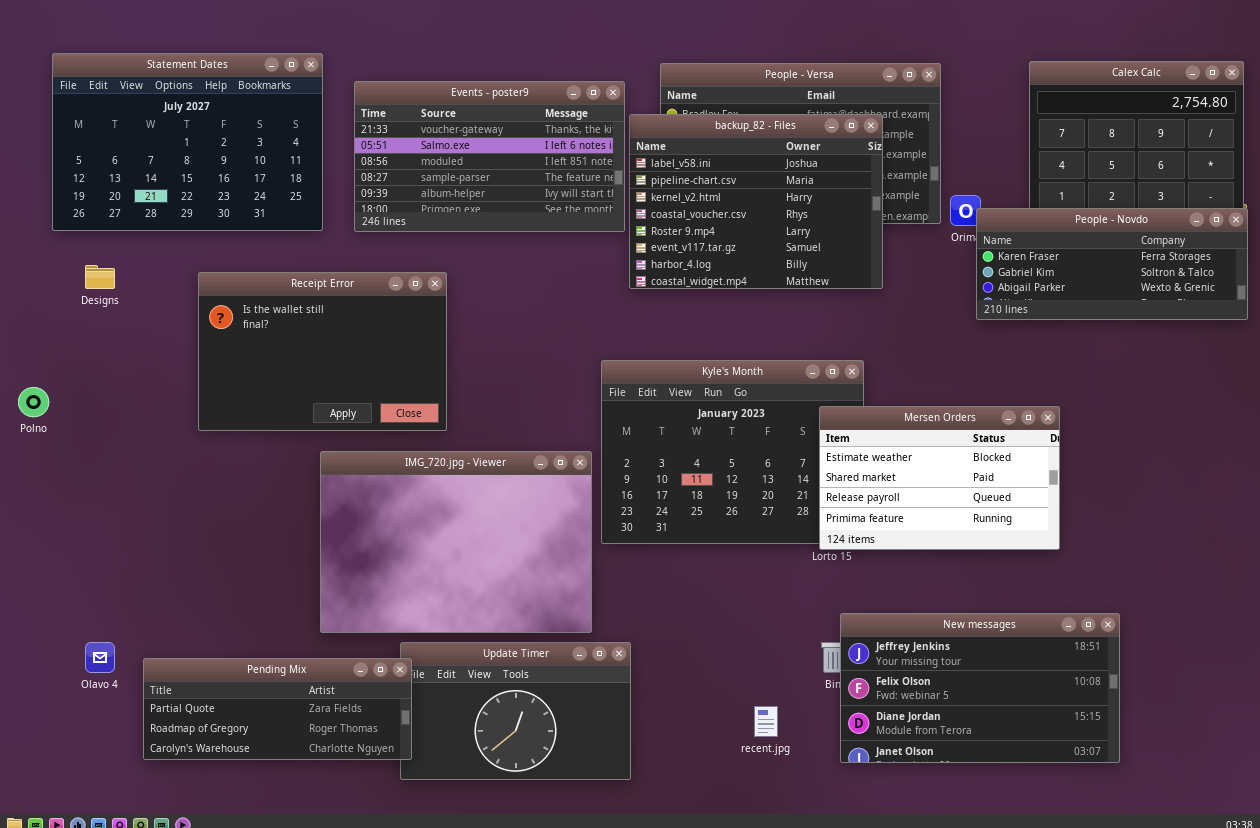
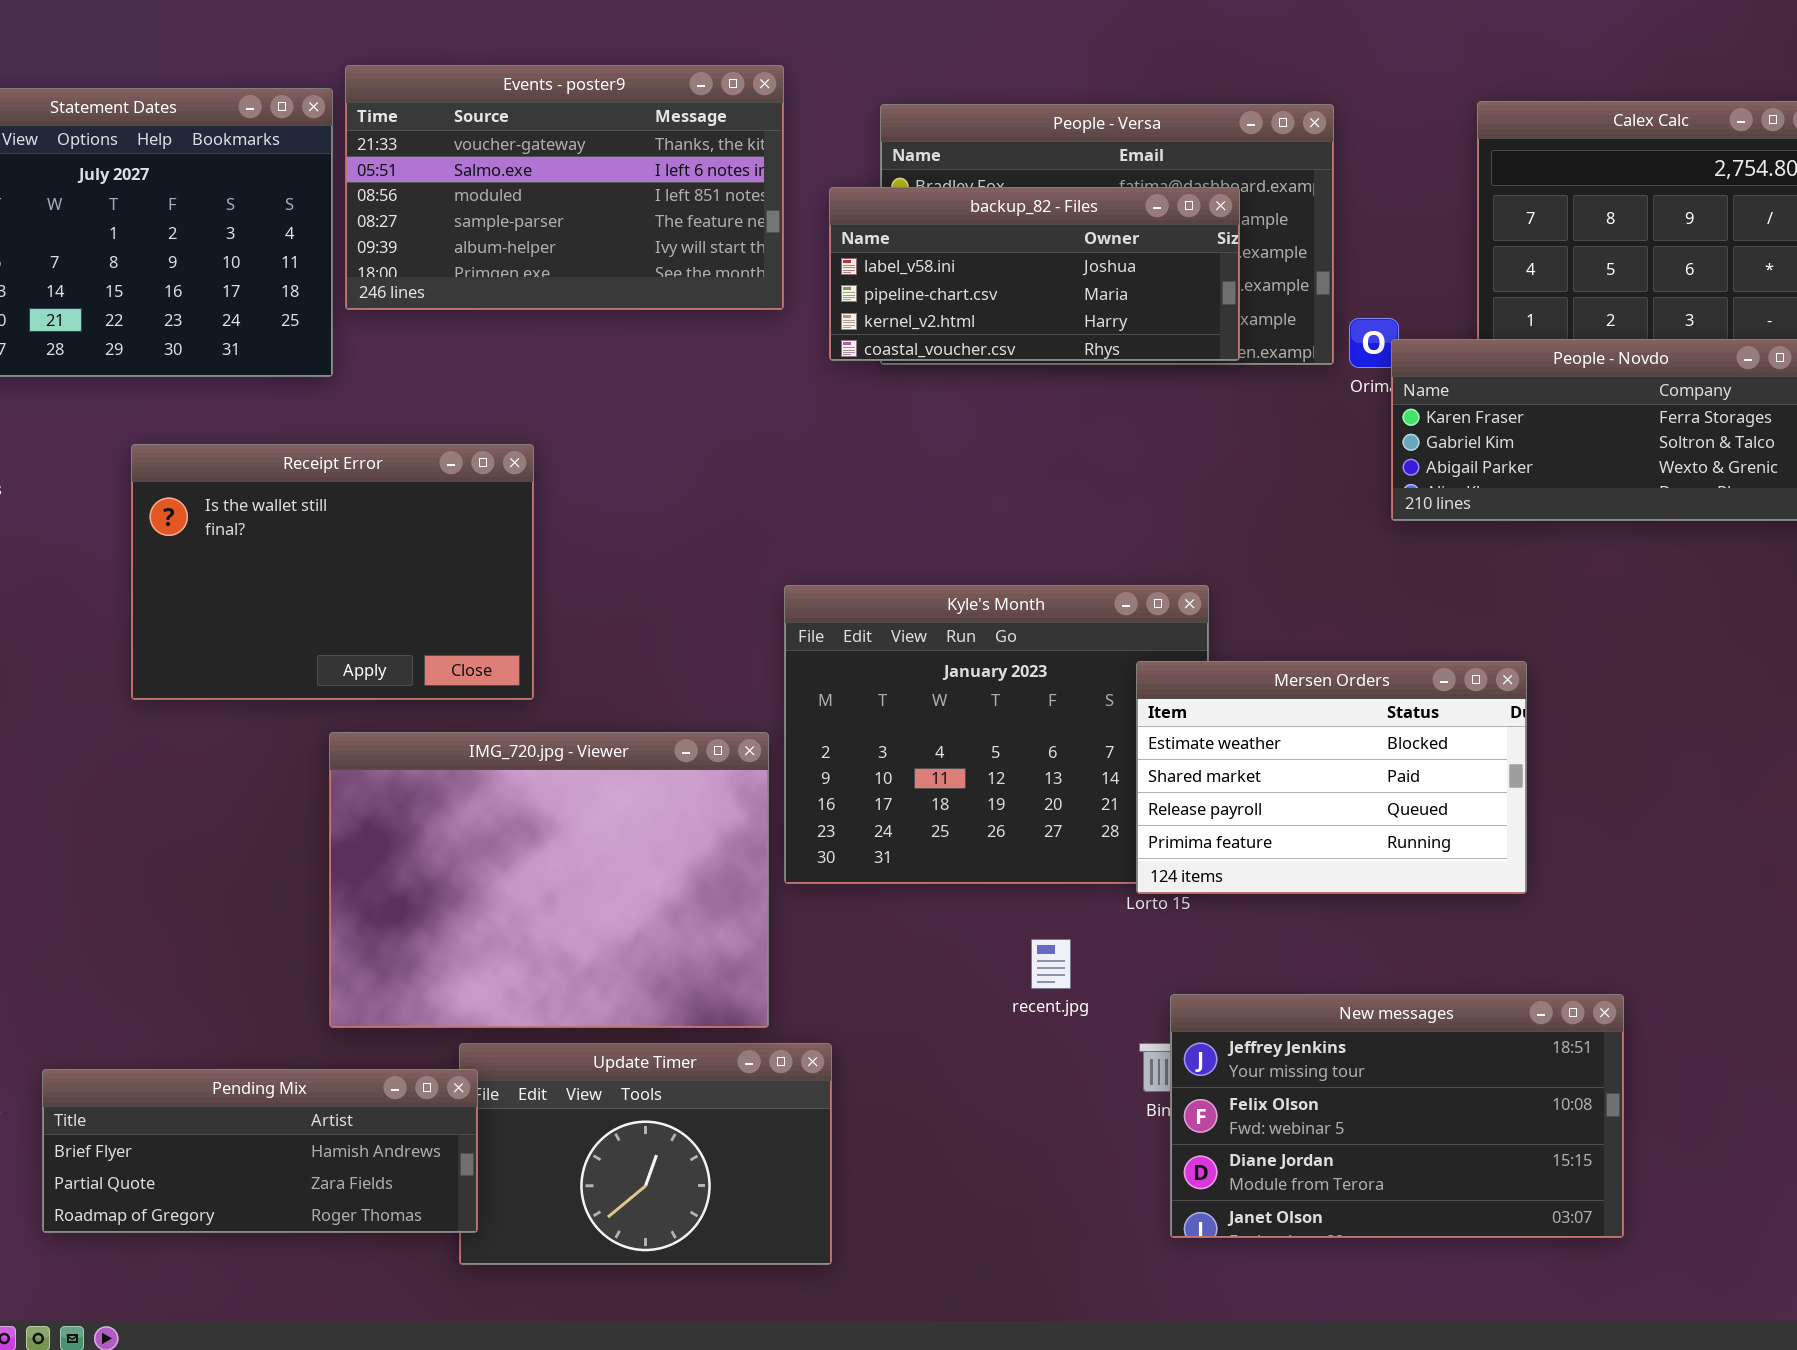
Events - poster9: [354,81,625,232] -> [345,65,784,310], moved
backup_82 - Files: [629,114,883,289] -> [829,187,1240,361], resized
Pending Mix: [143,658,412,760] -> [42,1069,478,1233], scrolled up 1 row
recent.jpg: [754,706,778,737] -> [1031,939,1071,989], moved

